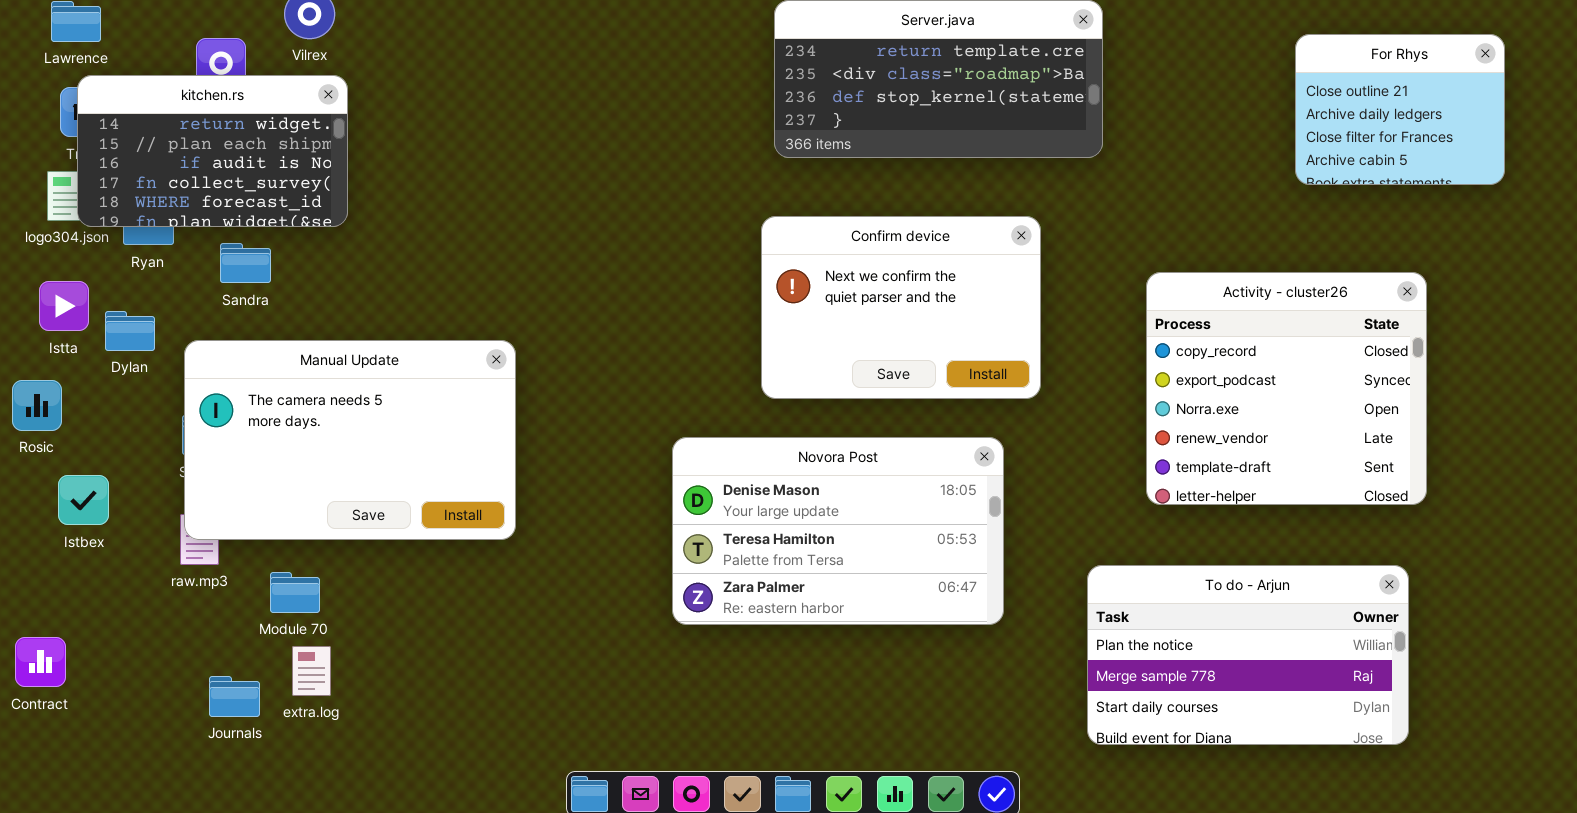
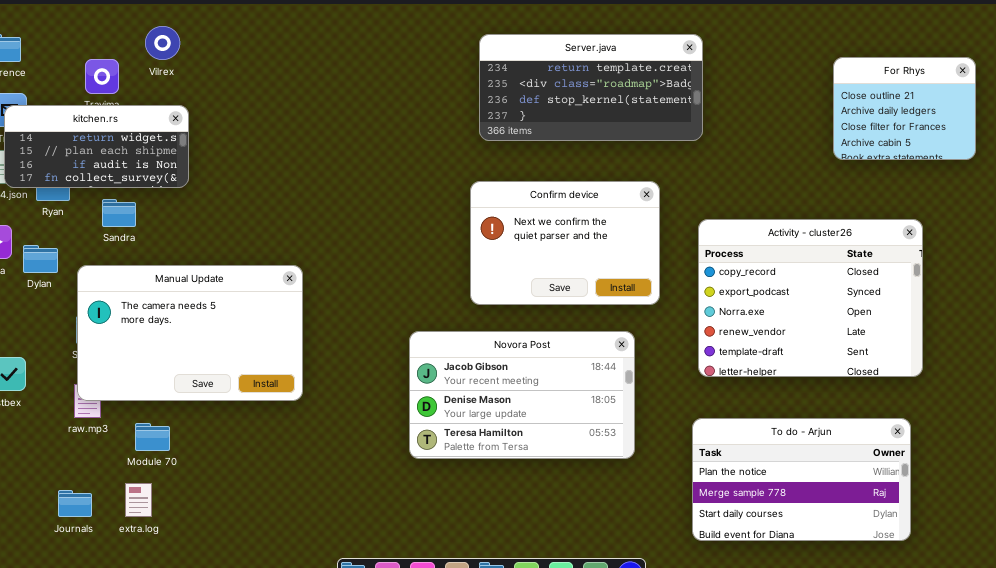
kitchen.rs: [77,75,348,227] -> [4,105,189,188], resized
Activity - cluster26: [1146,272,1427,505] -> [698,219,923,377], resized
Novora Post: [672,437,1004,625] -> [409,331,635,459], scrolled up 1 row
extra.log: [292,646,331,696] -> [125,483,152,517], moved
Journals: [209,676,260,717] -> [58,490,92,517], moved

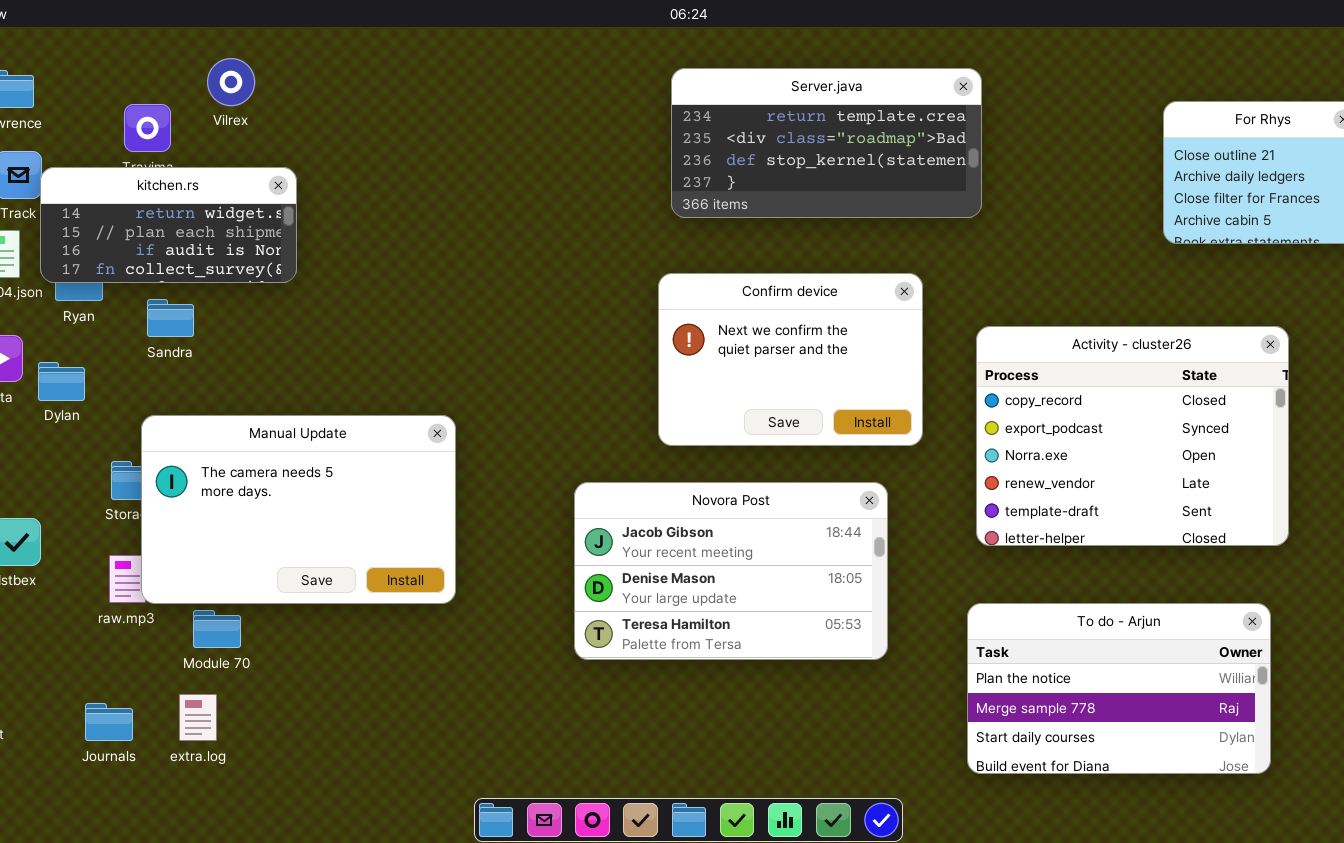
kitchen.rs: [4,105,189,188] -> [40,167,297,283], moved
Manual Update: [77,265,303,401] -> [141,415,456,604], moved

